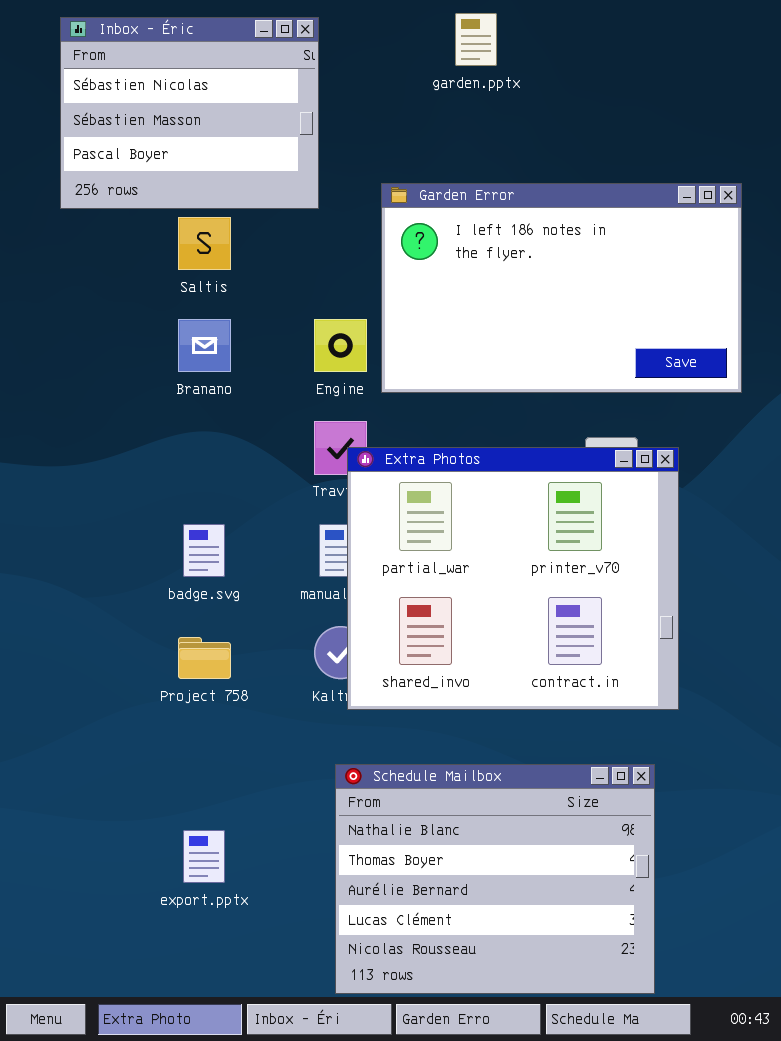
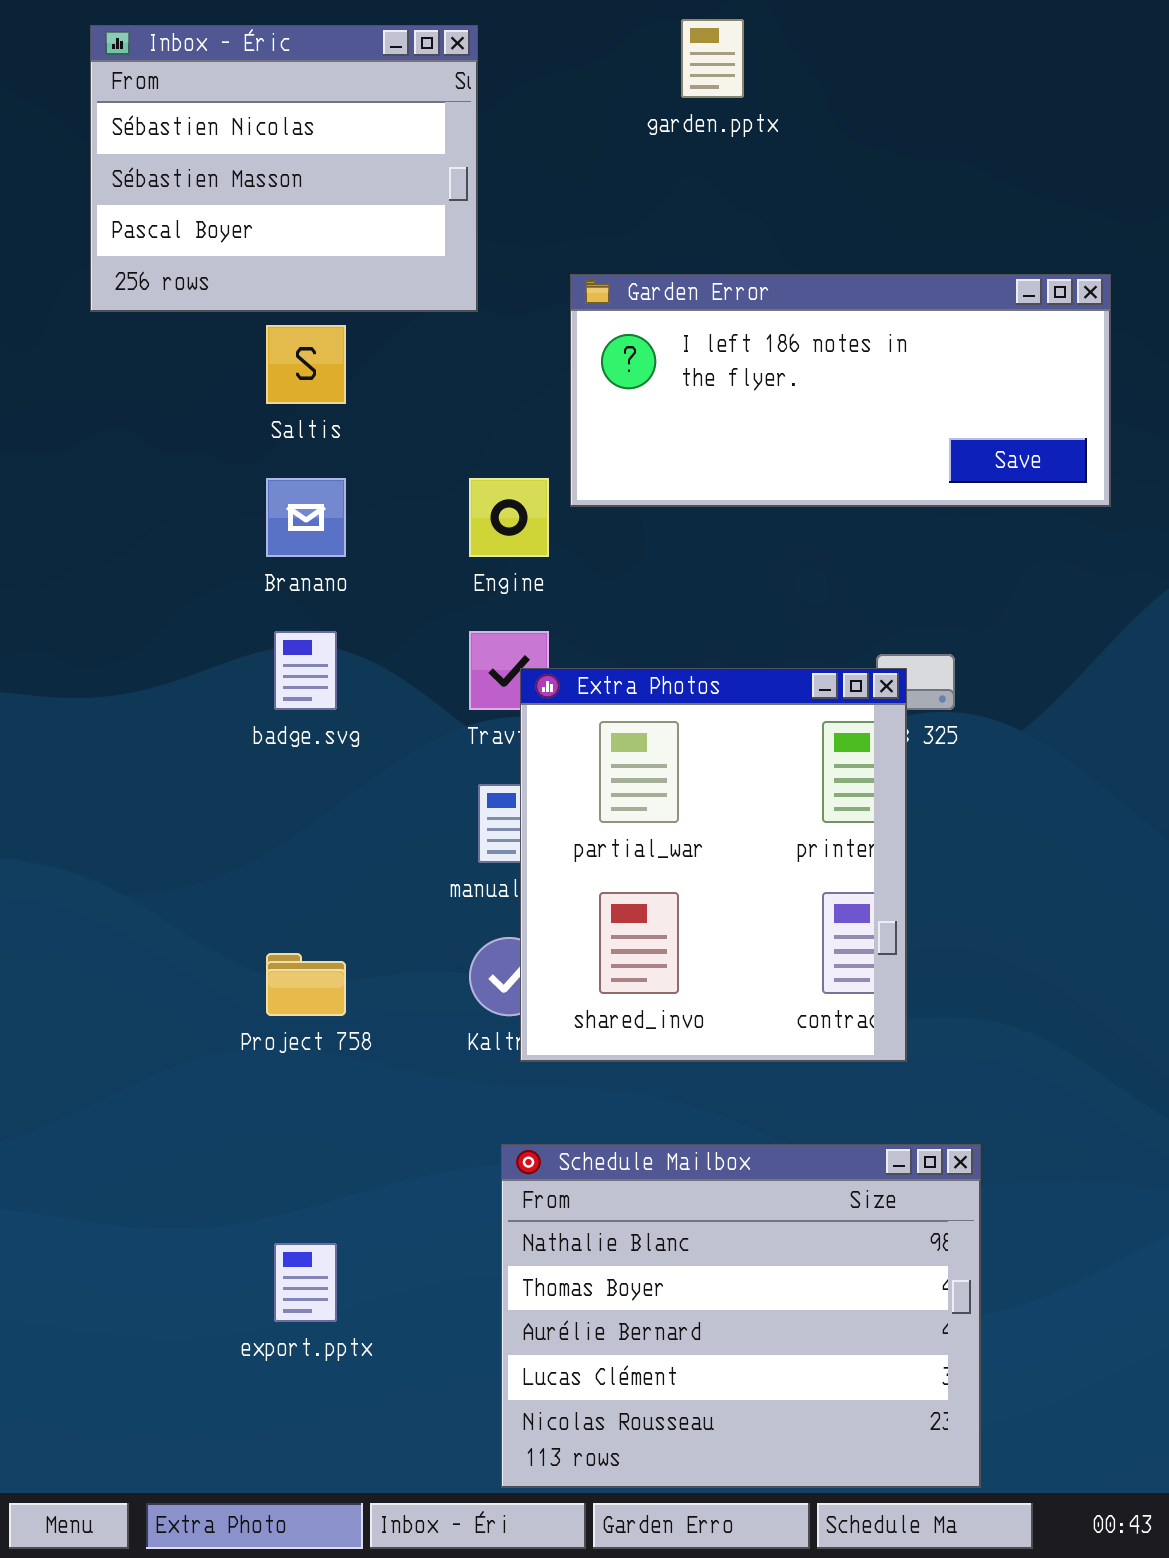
Garden Error: [381,183,742,393] -> [570,274,1111,507], resized
Extra Photos: [347,447,679,710] -> [520,668,907,1062], resized
badge.svg: [183,524,225,577] -> [274,631,337,710], moved

